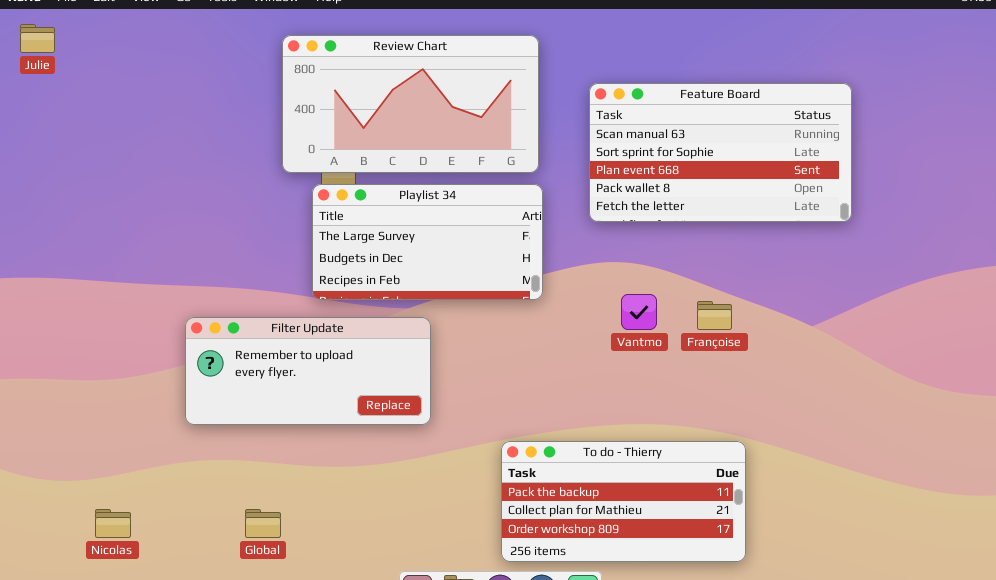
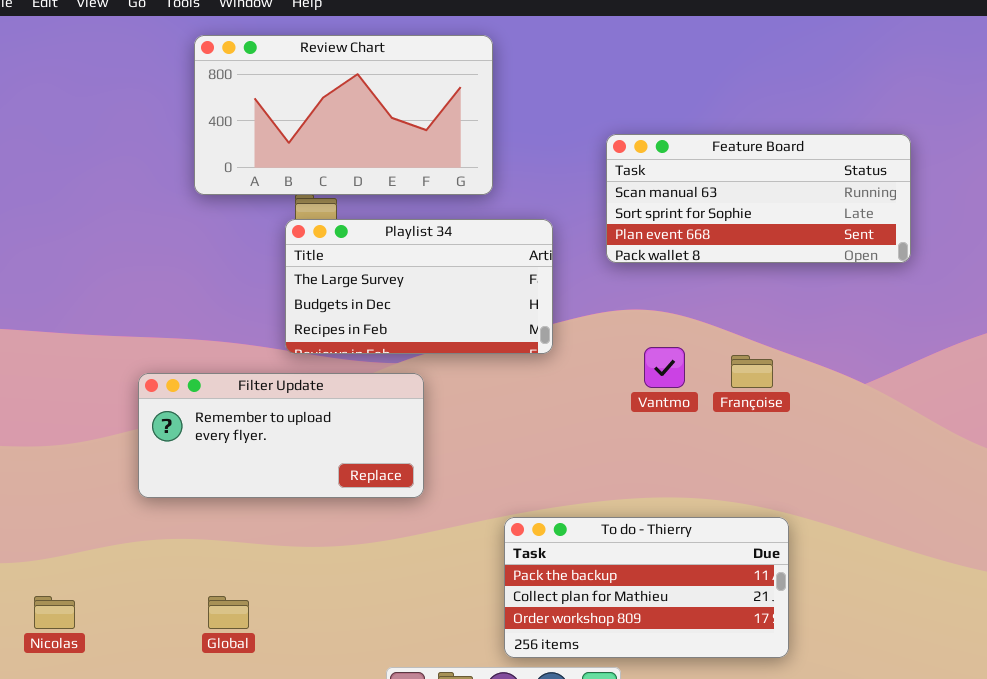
Review Chart: [282,35,539,173] -> [194,35,493,195], moved
Feature Board: [589,83,852,222] -> [606,134,911,263], resized

